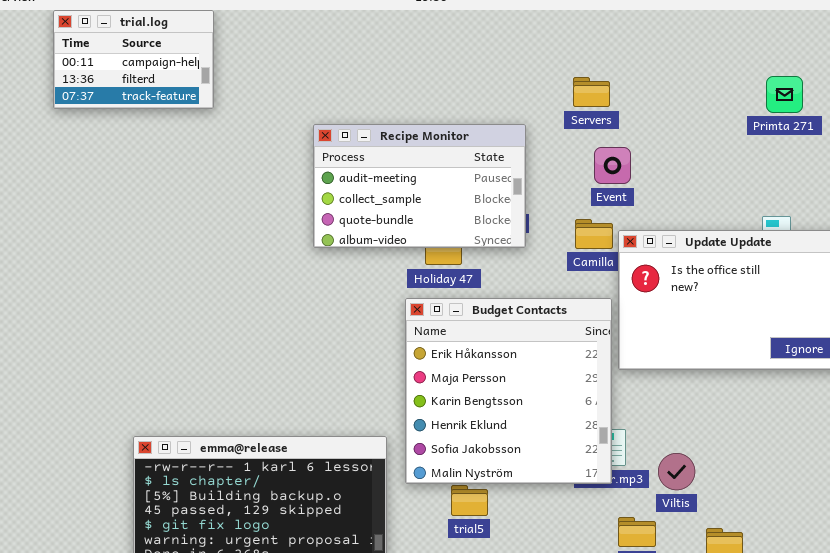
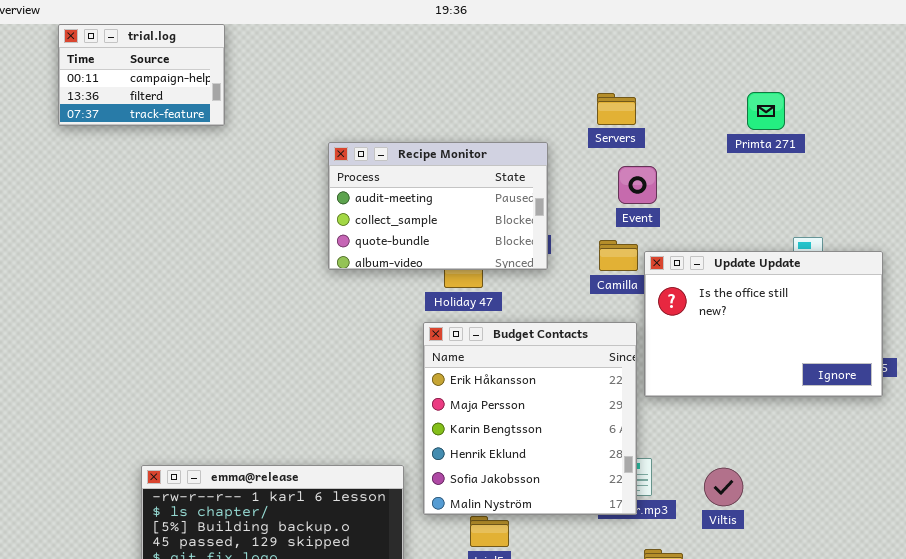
Primta 271: [766,76,803,113] -> [747,92,785,130], moved
Viltis: [658,453,695,490] -> [704,468,743,506], moved

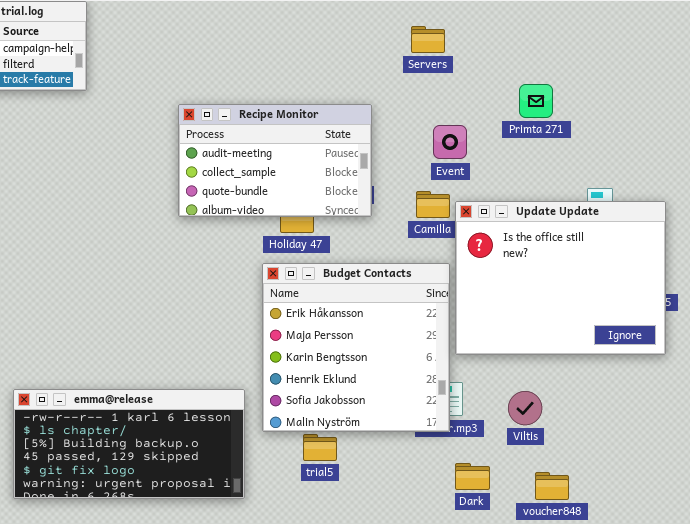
Primta 271: [747,92,785,130] -> [519,84,553,118], moved
Servers: [597,93,636,125] -> [411,26,445,53], moved
Update Update: [644,251,883,397] -> [455,201,666,355], resized

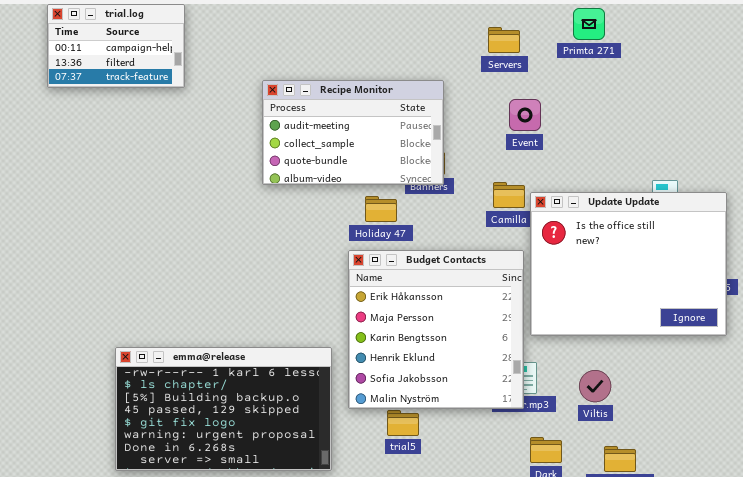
Primta 271: [519,84,553,118] -> [573,8,605,40], moved
Recipe Monitor: [178,104,372,217] -> [262,80,444,185], moved
Event: [433,125,467,159] -> [509,99,541,131], moved
emma@release: [13,389,245,499] -> [115,347,332,471], resized

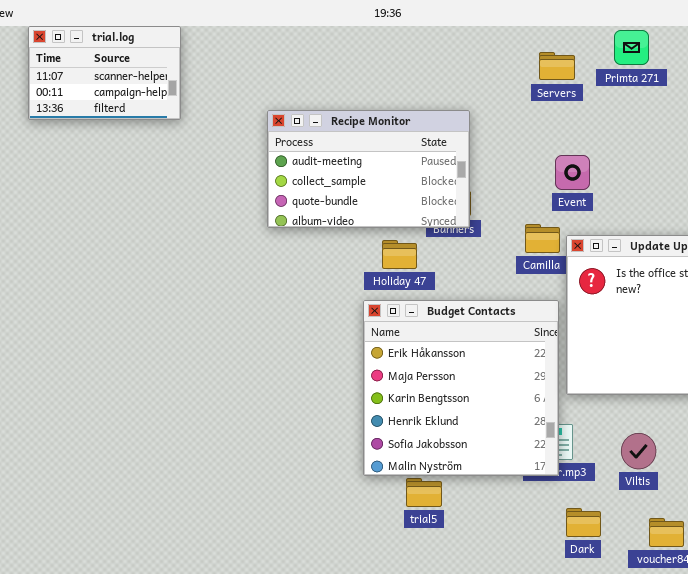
trial.log: [47,4,185,88] -> [28,26,181,120], scrolled up 1 row
Servers: [488,27,520,53] -> [539,52,575,80], moved
Event: [509,99,541,131] -> [555,155,590,190], moved
emma@release: [115,347,332,471] -> none, closed

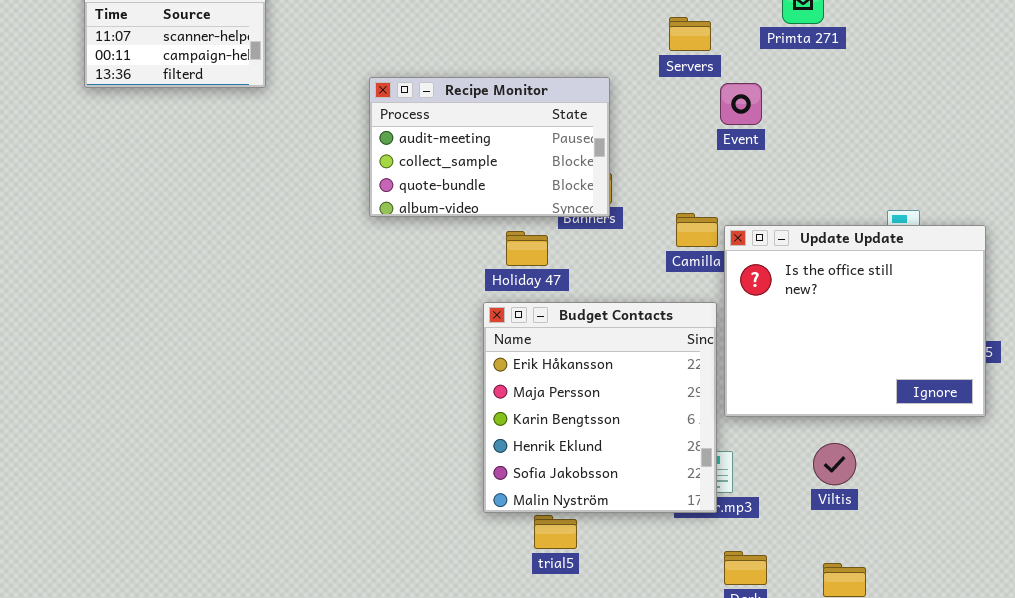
Servers: [539,52,575,80] -> [669,17,711,51], moved
Event: [555,155,590,190] -> [720,83,762,125], moved
Viltis: [621,433,656,469] -> [813,443,856,485], moved

